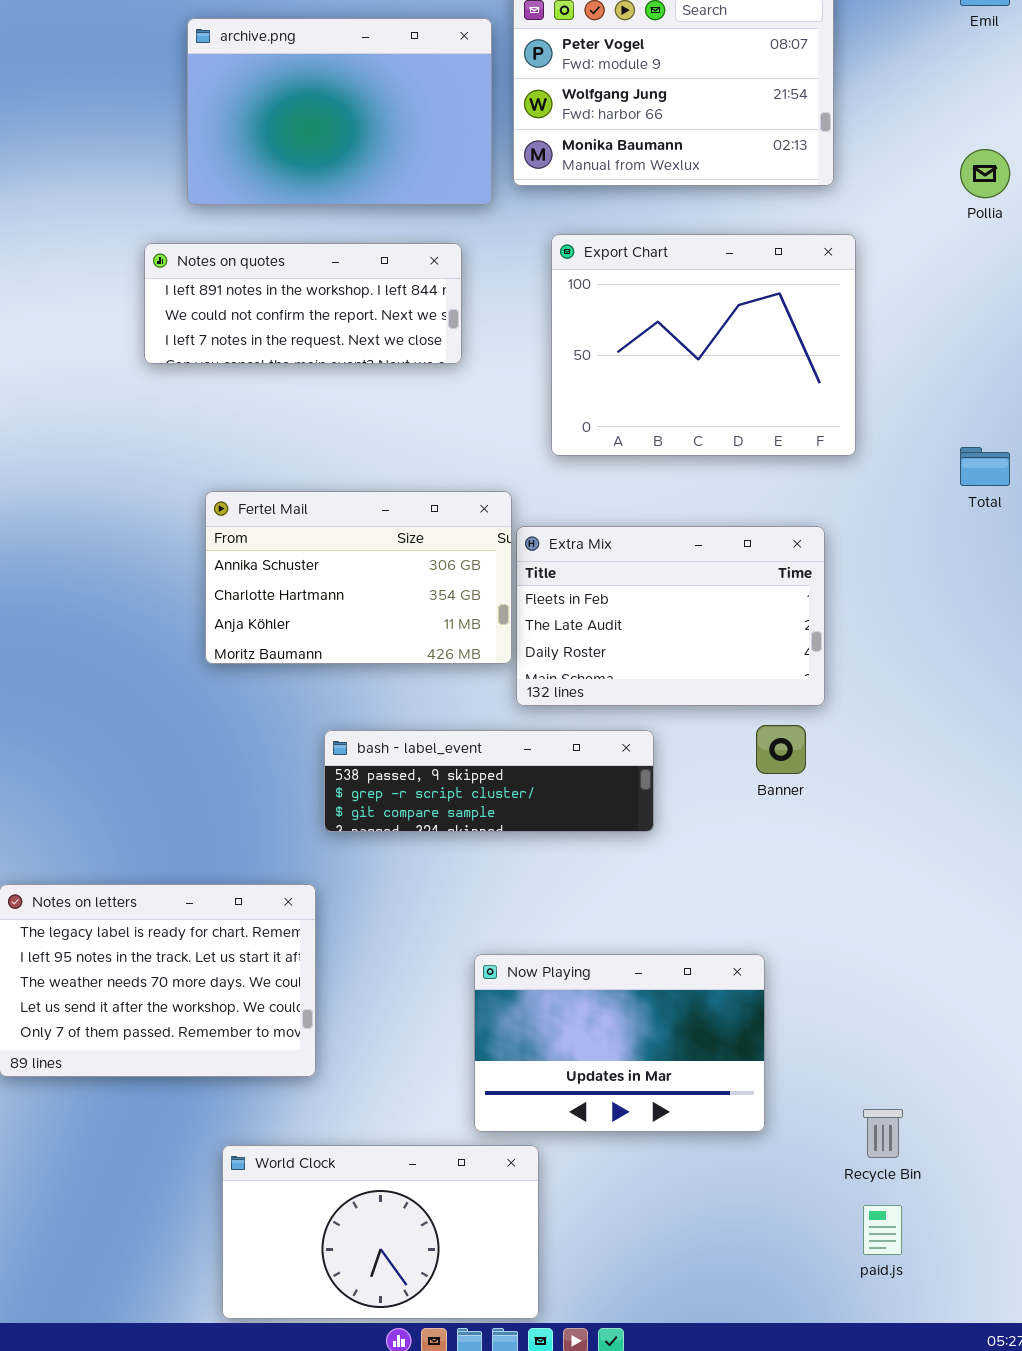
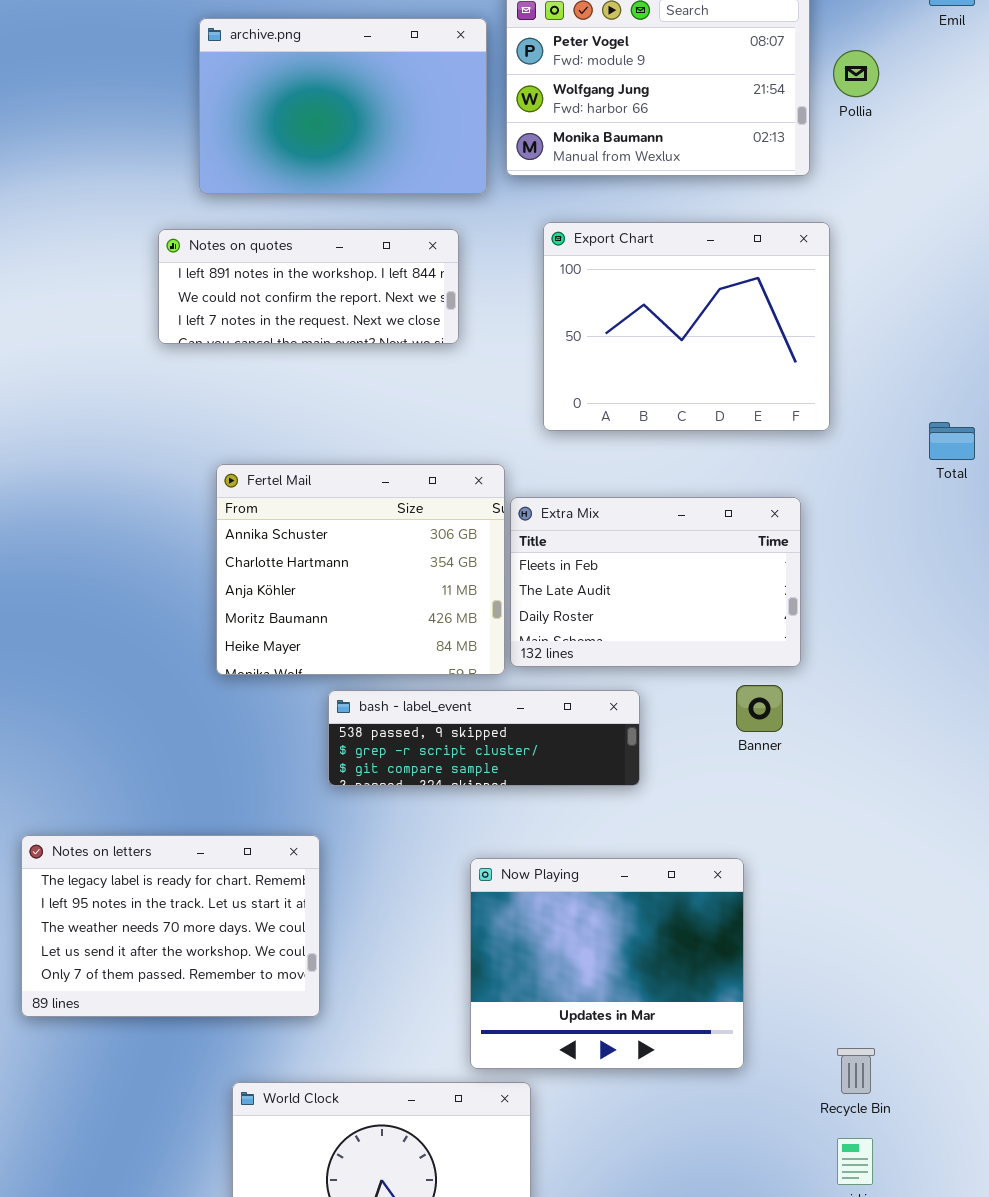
Pollia: [960,149,1010,198] -> [833,50,879,97], moved
Fertel Mail: [205,491,512,664] -> [216,464,505,675], resized
Now Playing: [474,954,765,1132] -> [470,858,744,1069], resized

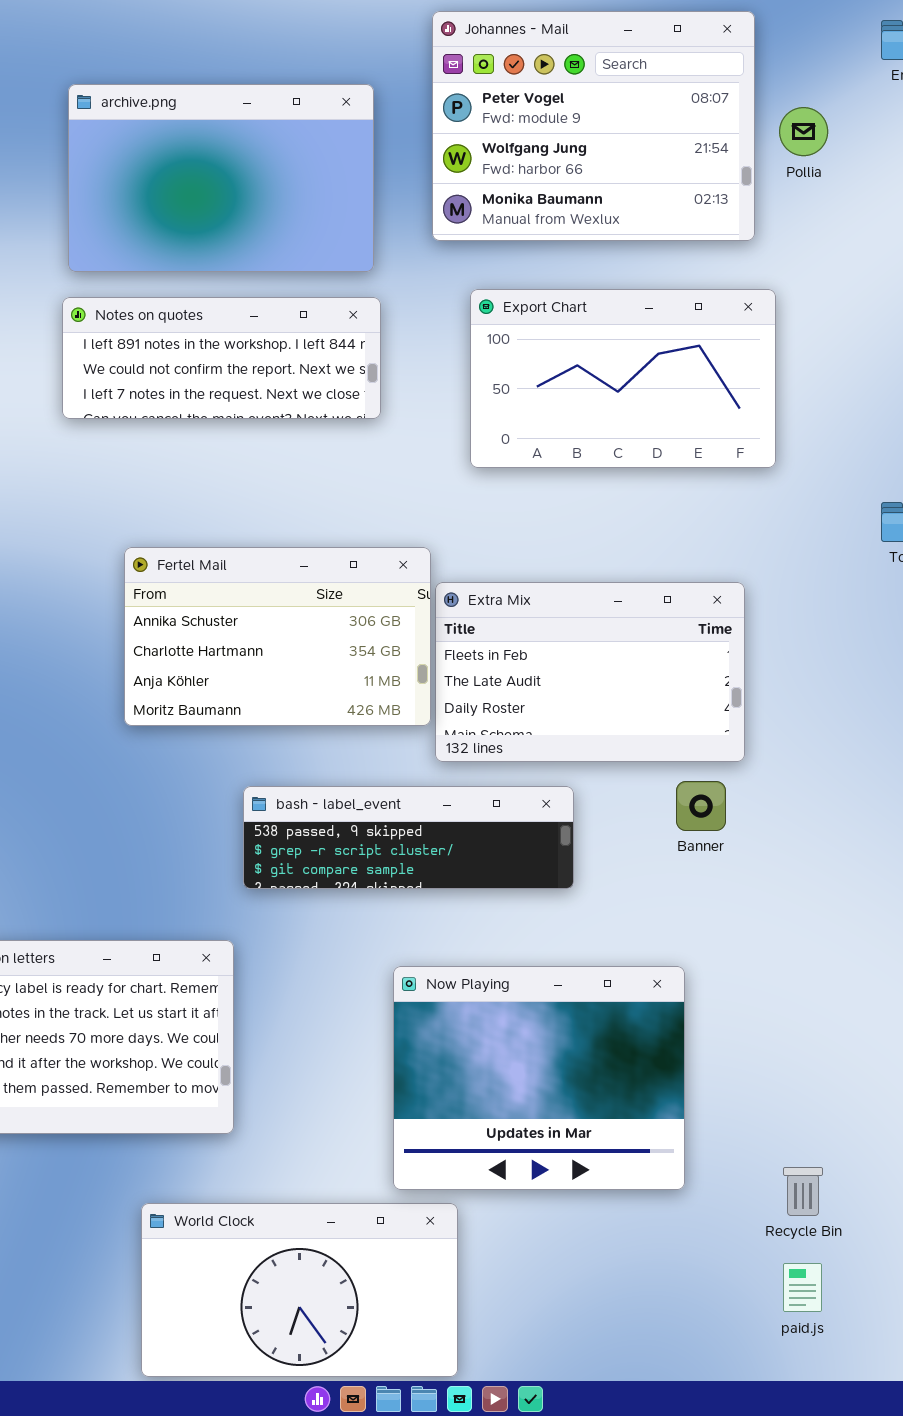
archive.png: [199,18,487,194] -> [68,84,374,272], moved
Export Chart: [543,222,830,431] -> [470,289,776,468], resized
Fertel Mail: [216,464,505,675] -> [124,547,431,726], resized

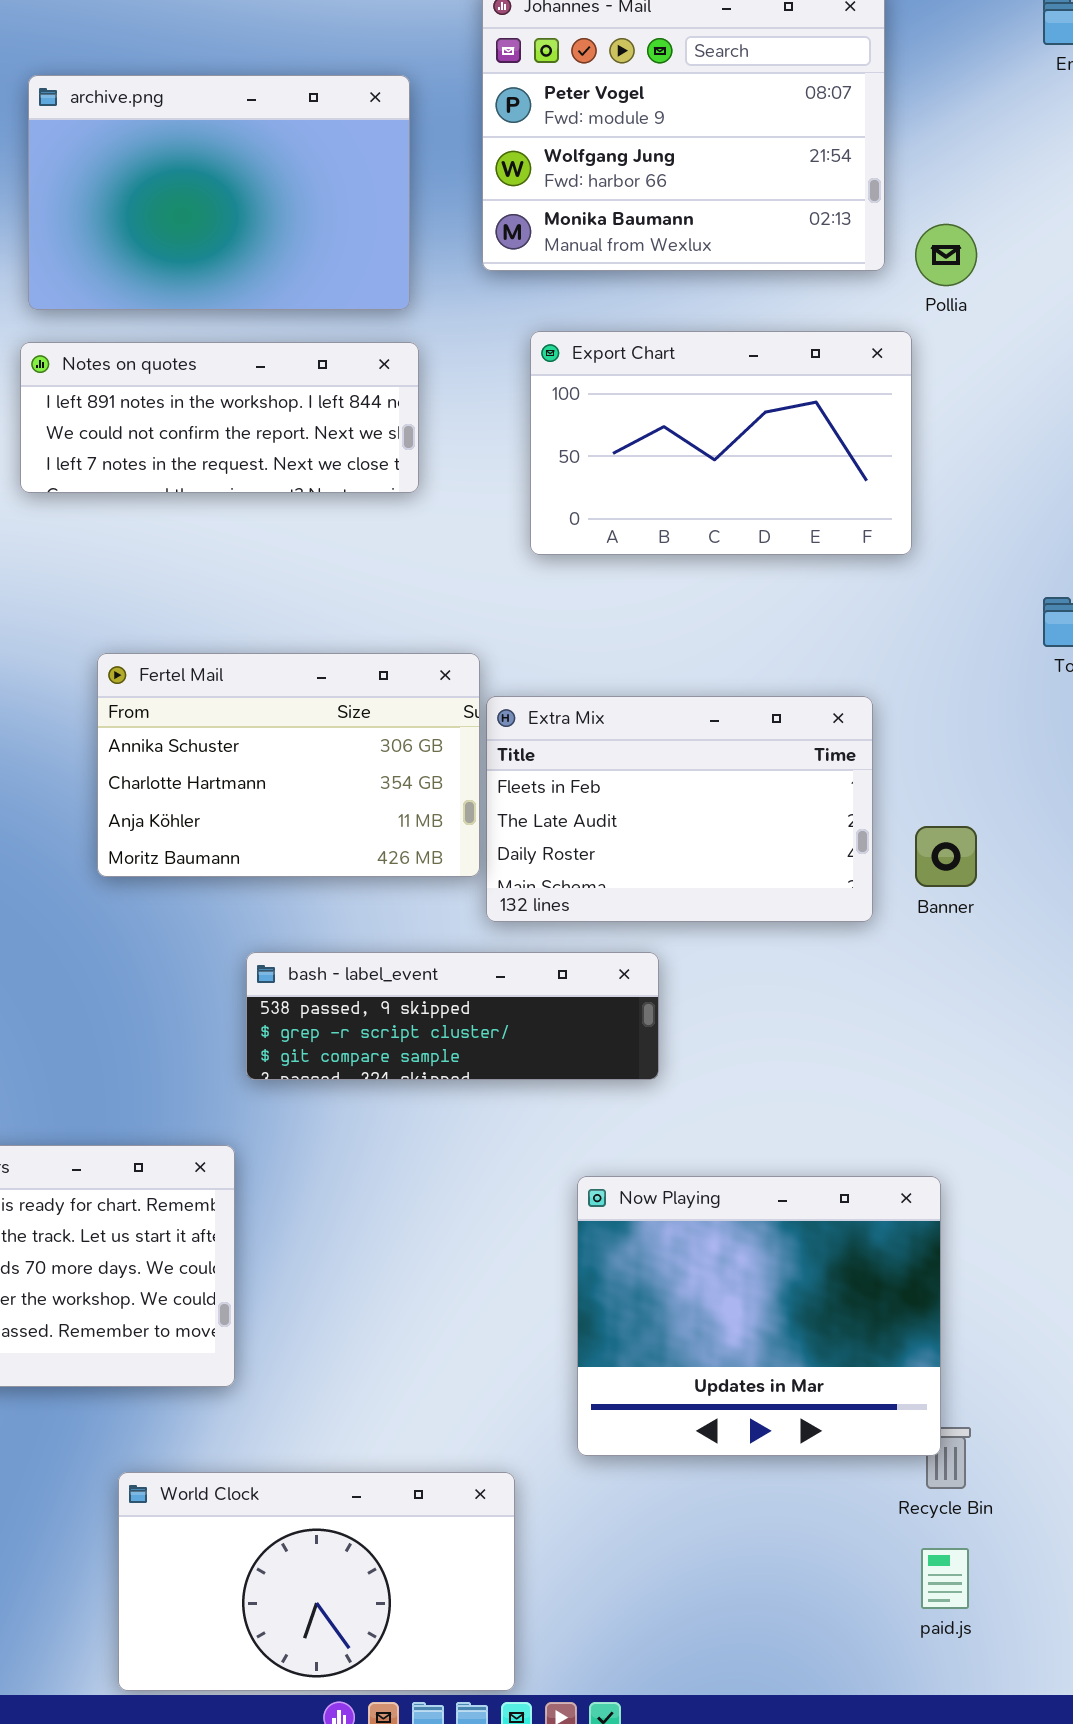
Pollia: [779,107,828,156] -> [915,224,977,286], moved
Banner: [676,781,726,831] -> [915,826,977,887], moved
Now Playing: [393,966,685,1190] -> [577,1176,941,1456], moved

